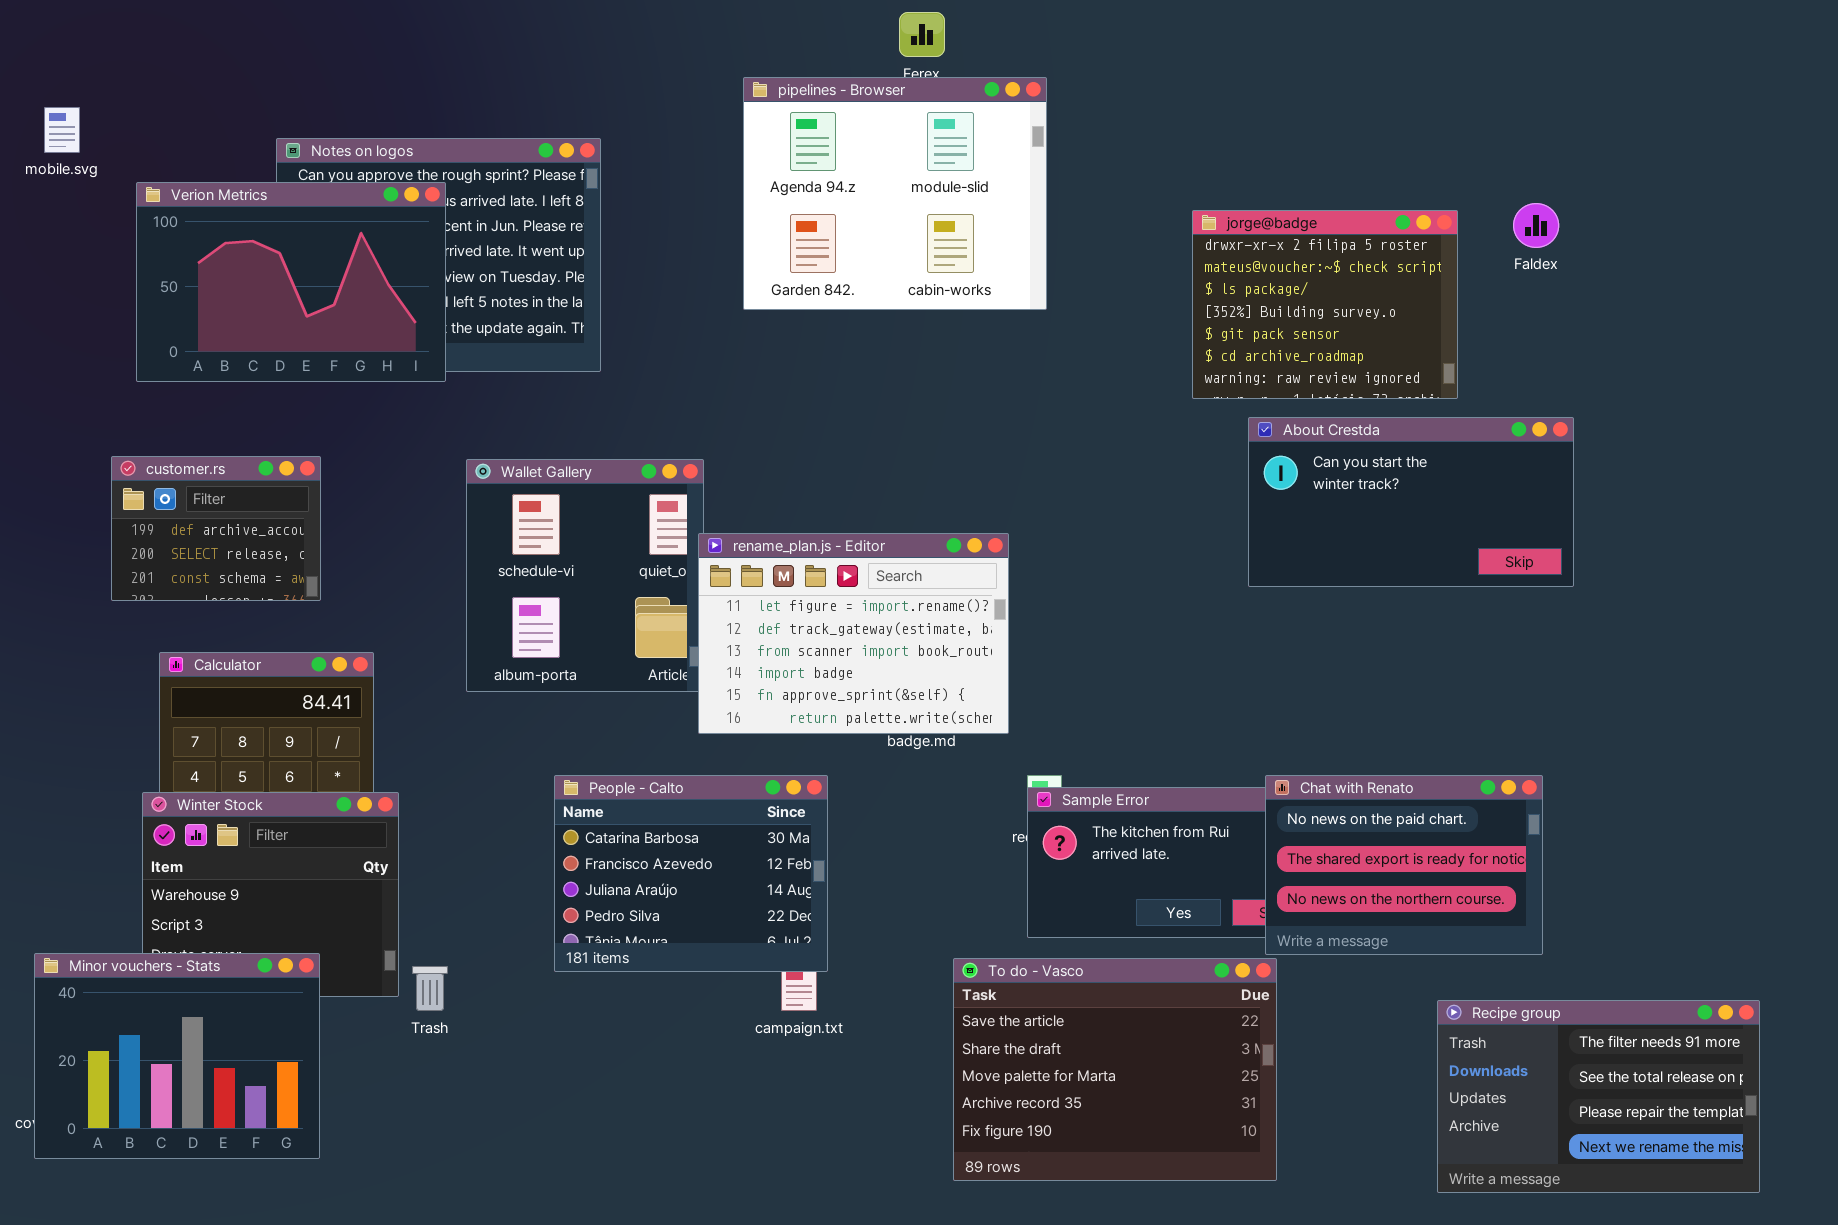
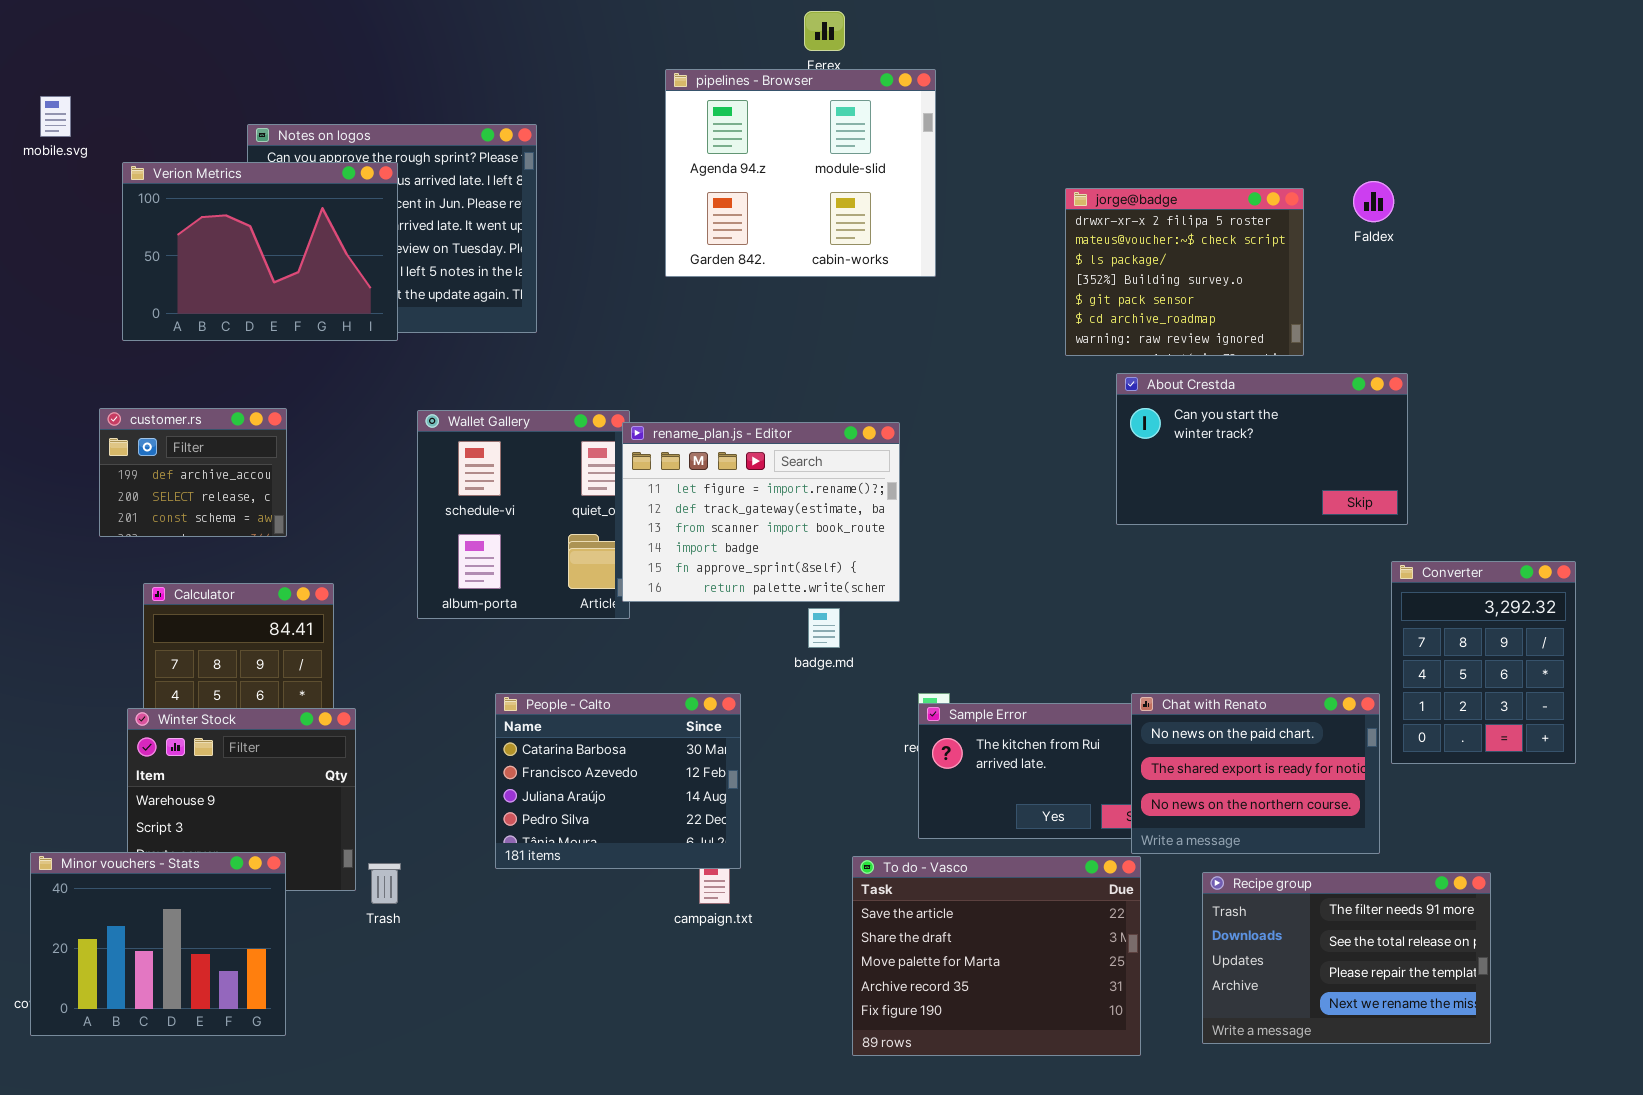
rename_plan.js - Editor: [698,533,1009,734] -> [622,422,900,602], moved
Converter: none -> [1391,561,1576,764], opened
Recipe group: [1437,1000,1760,1193] -> [1202,872,1491,1044], moved

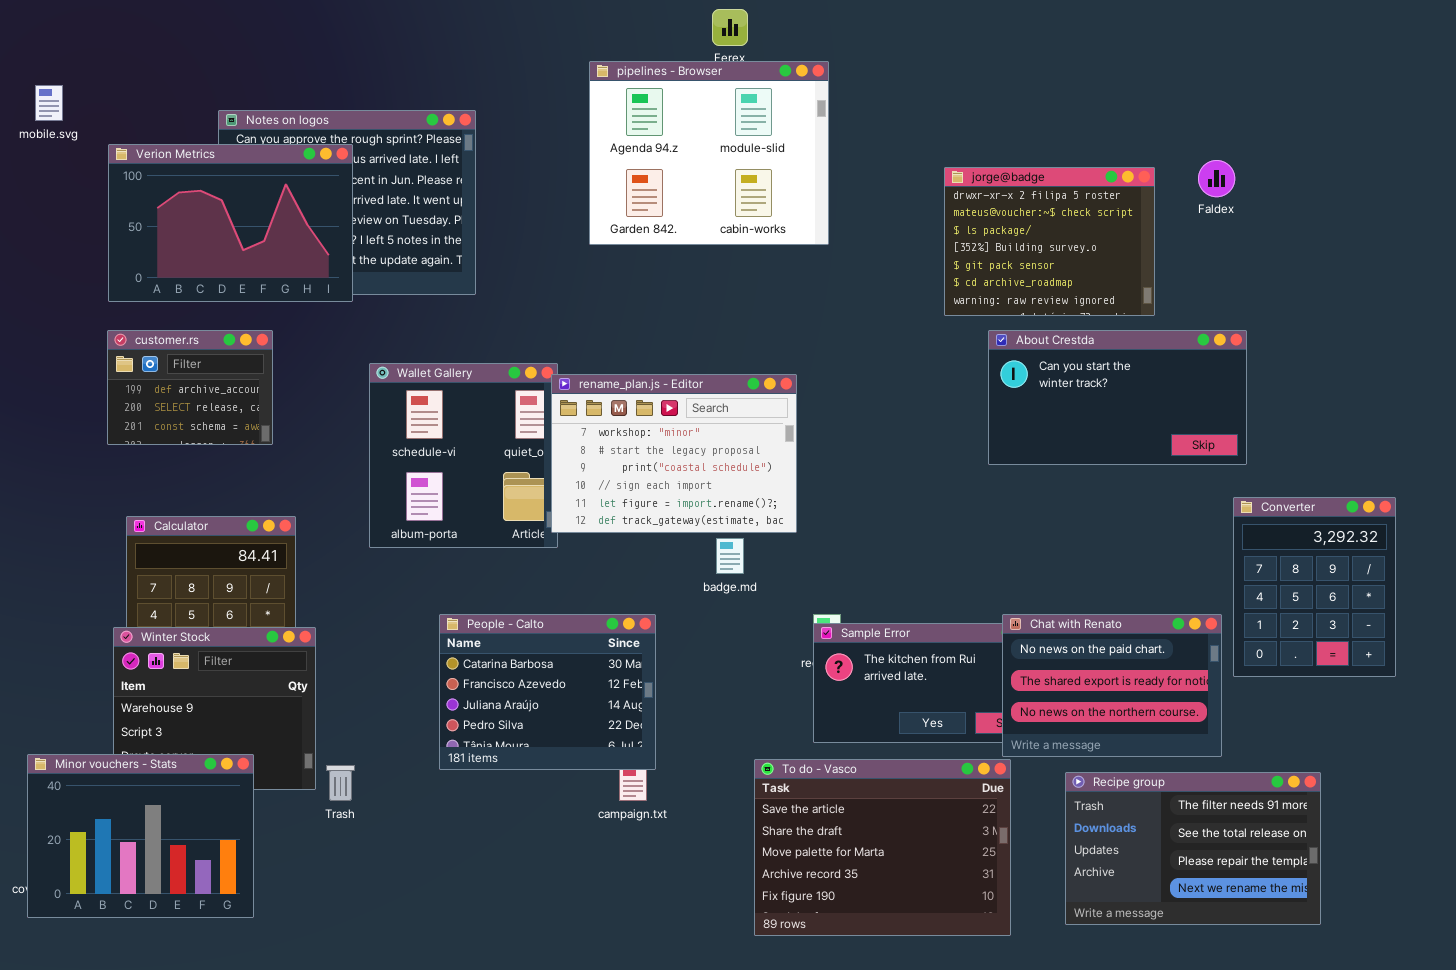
customer.rs: [99,408,287,537] -> [107,330,273,445], moved
rename_plan.js - Editor: [622,422,900,602] -> [551,374,797,533], scrolled up 4 rows

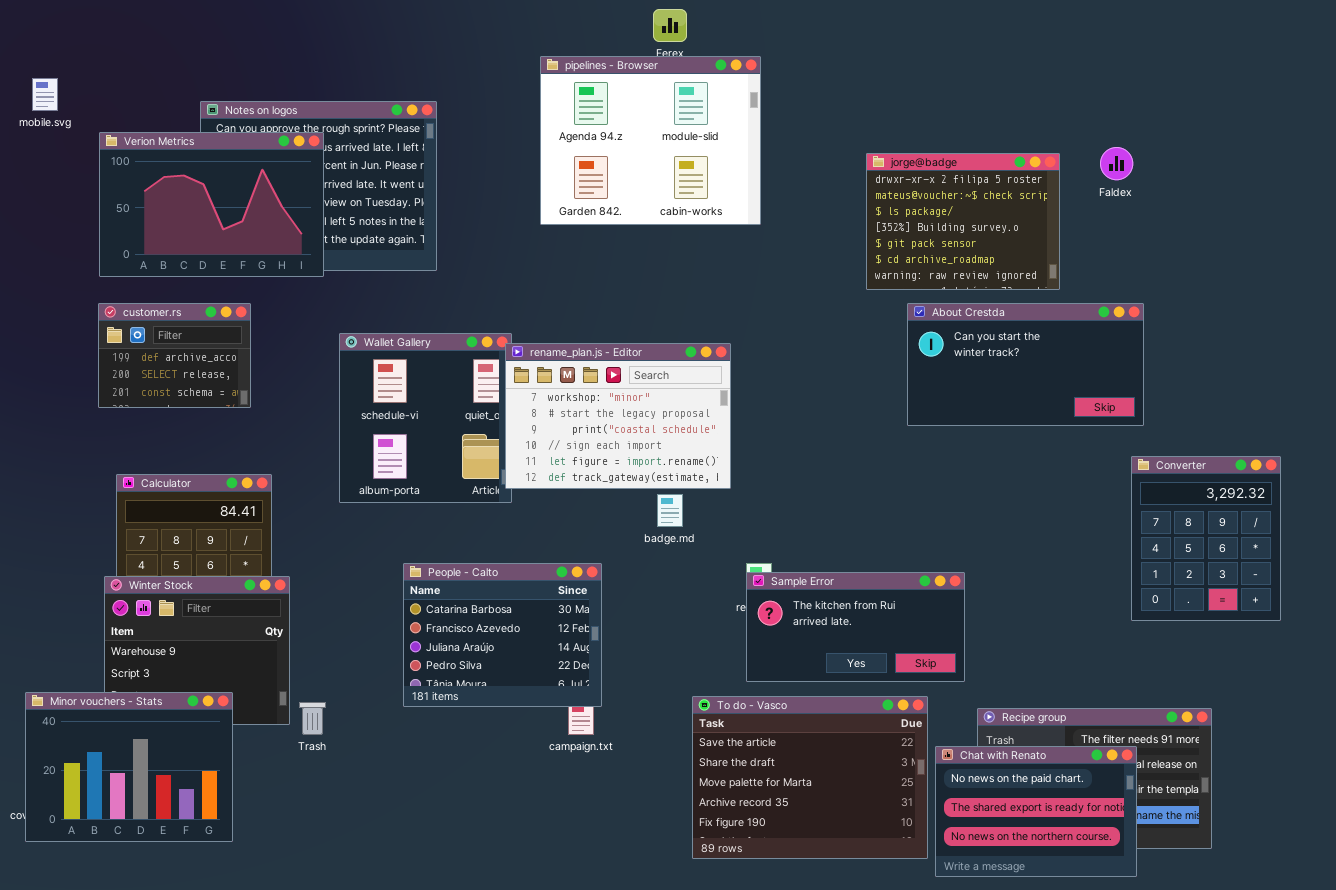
Chat with Renato: [1002,614,1222,757] -> [935,746,1137,877], moved

